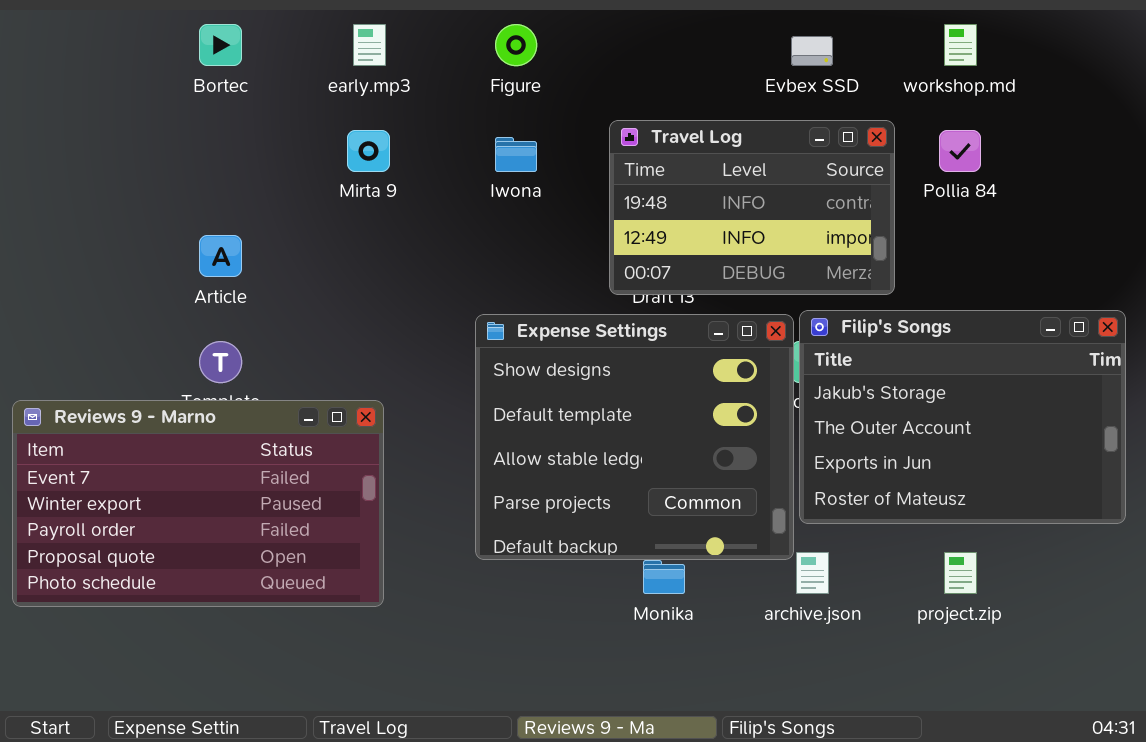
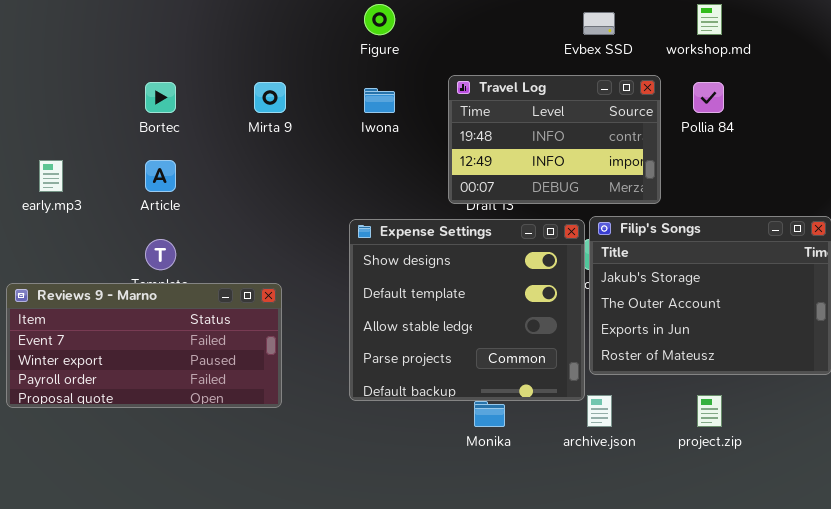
Bortec: [199,24,242,66] -> [145,82,176,113], moved
early.mp3: [353,24,386,66] -> [39,160,63,192], moved
Reviews 9 - Marno: [12,400,384,607] -> [6,283,282,408], resized

